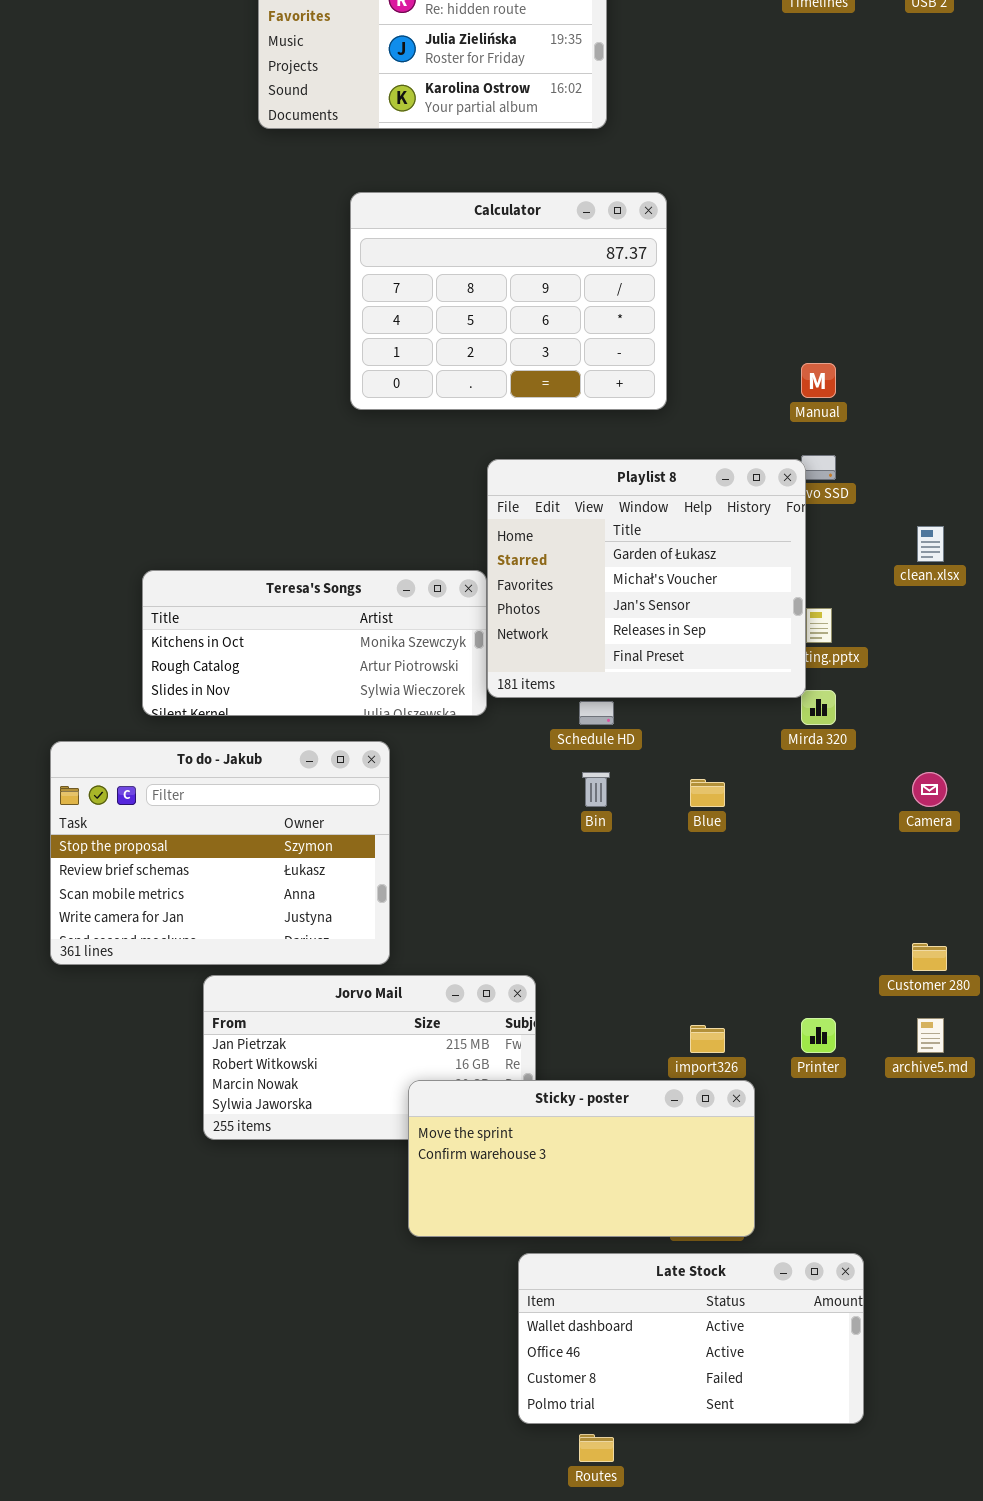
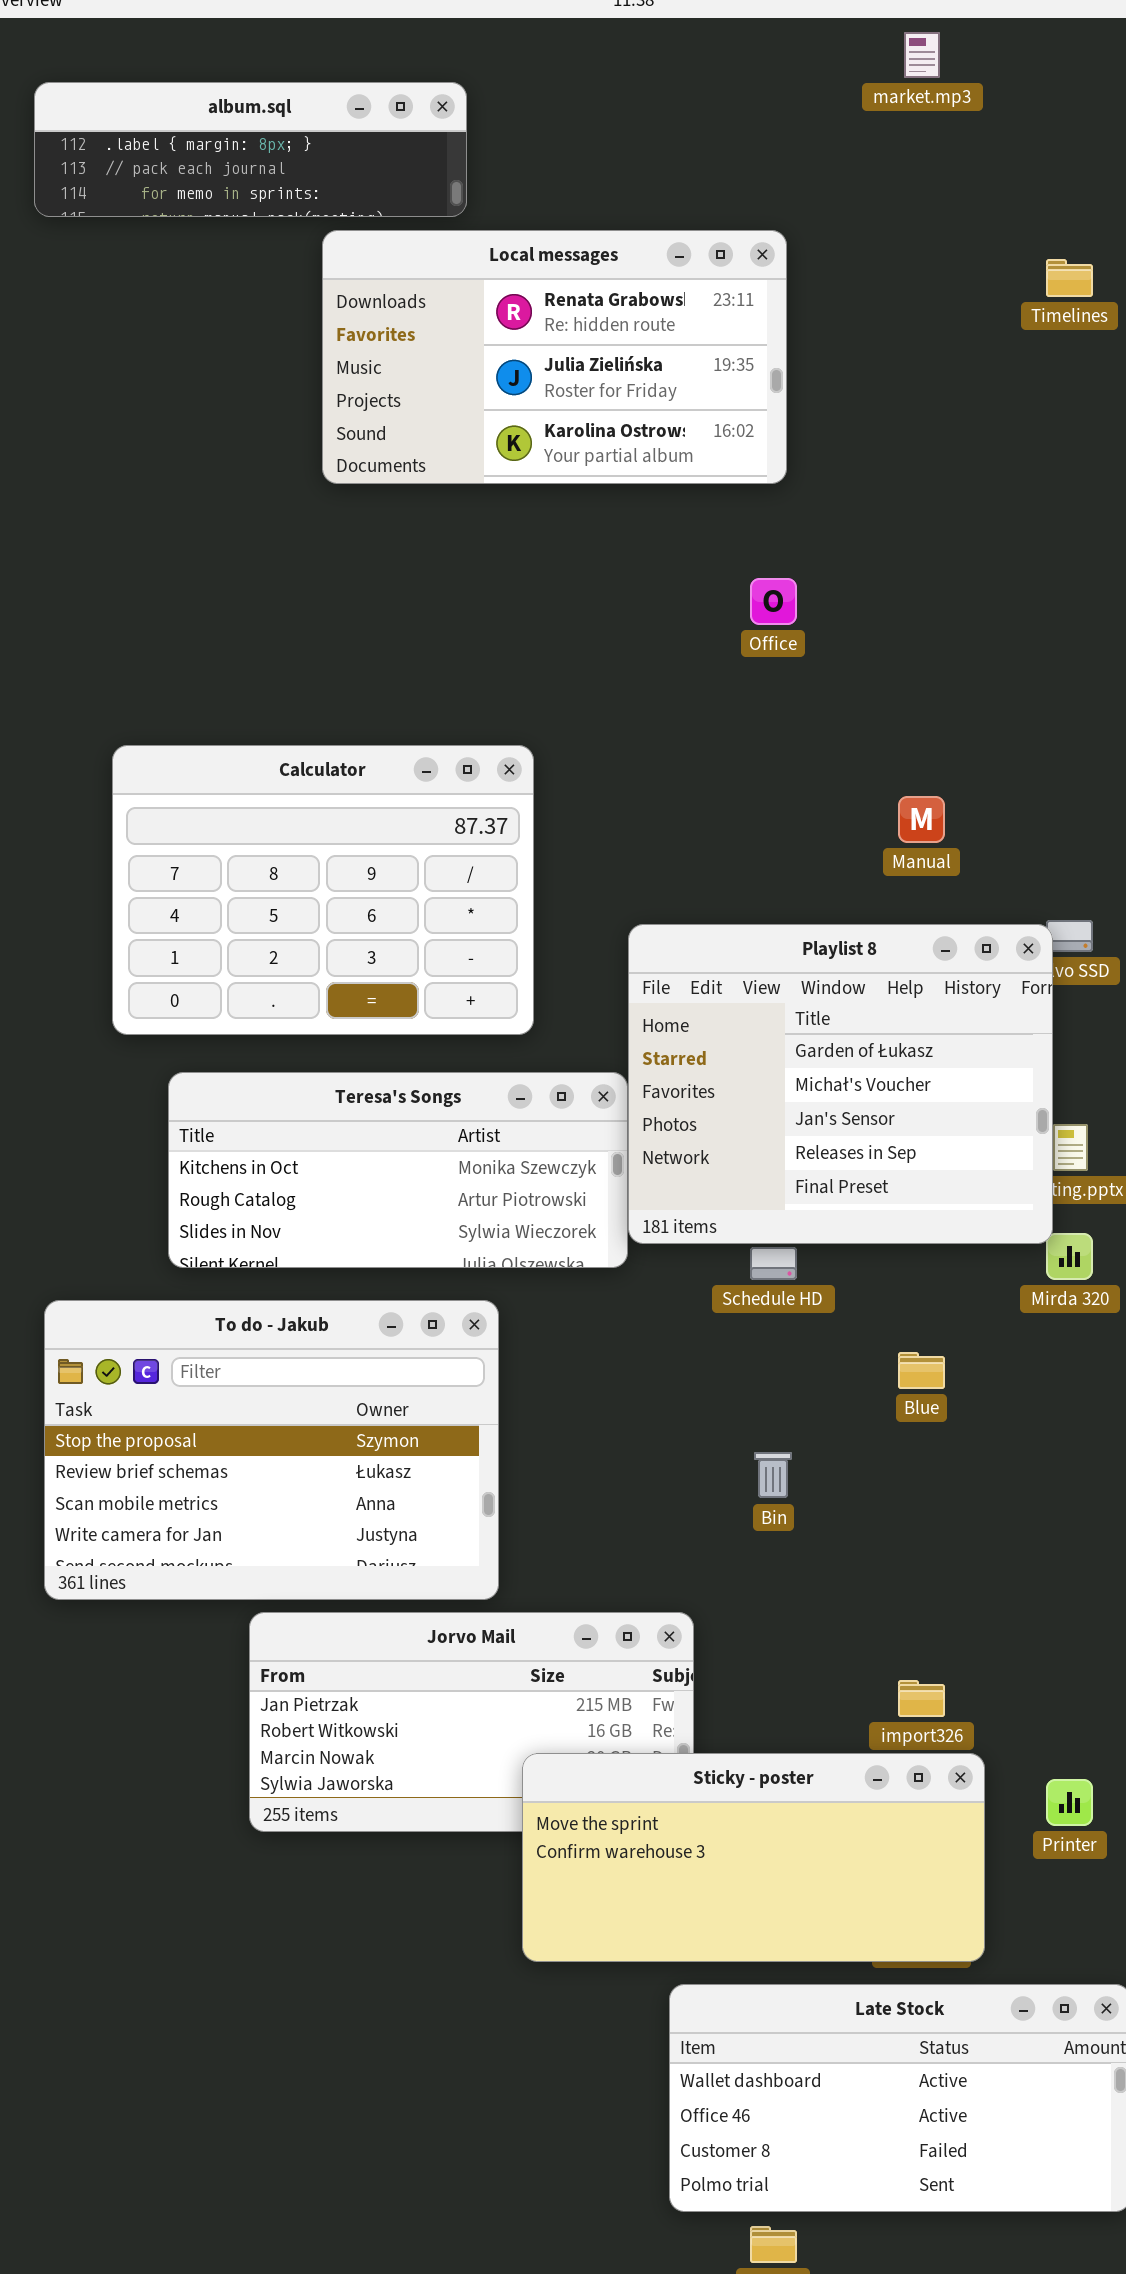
Calculator: [350,192,667,410] -> [112,745,534,1035], moved
Manual: [801,363,836,398] -> [898,796,945,843], moved
Bin: [582,772,610,807] -> [754,1452,792,1498], moved
Printer: [801,1018,836,1053] -> [1046,1779,1093,1826], moved

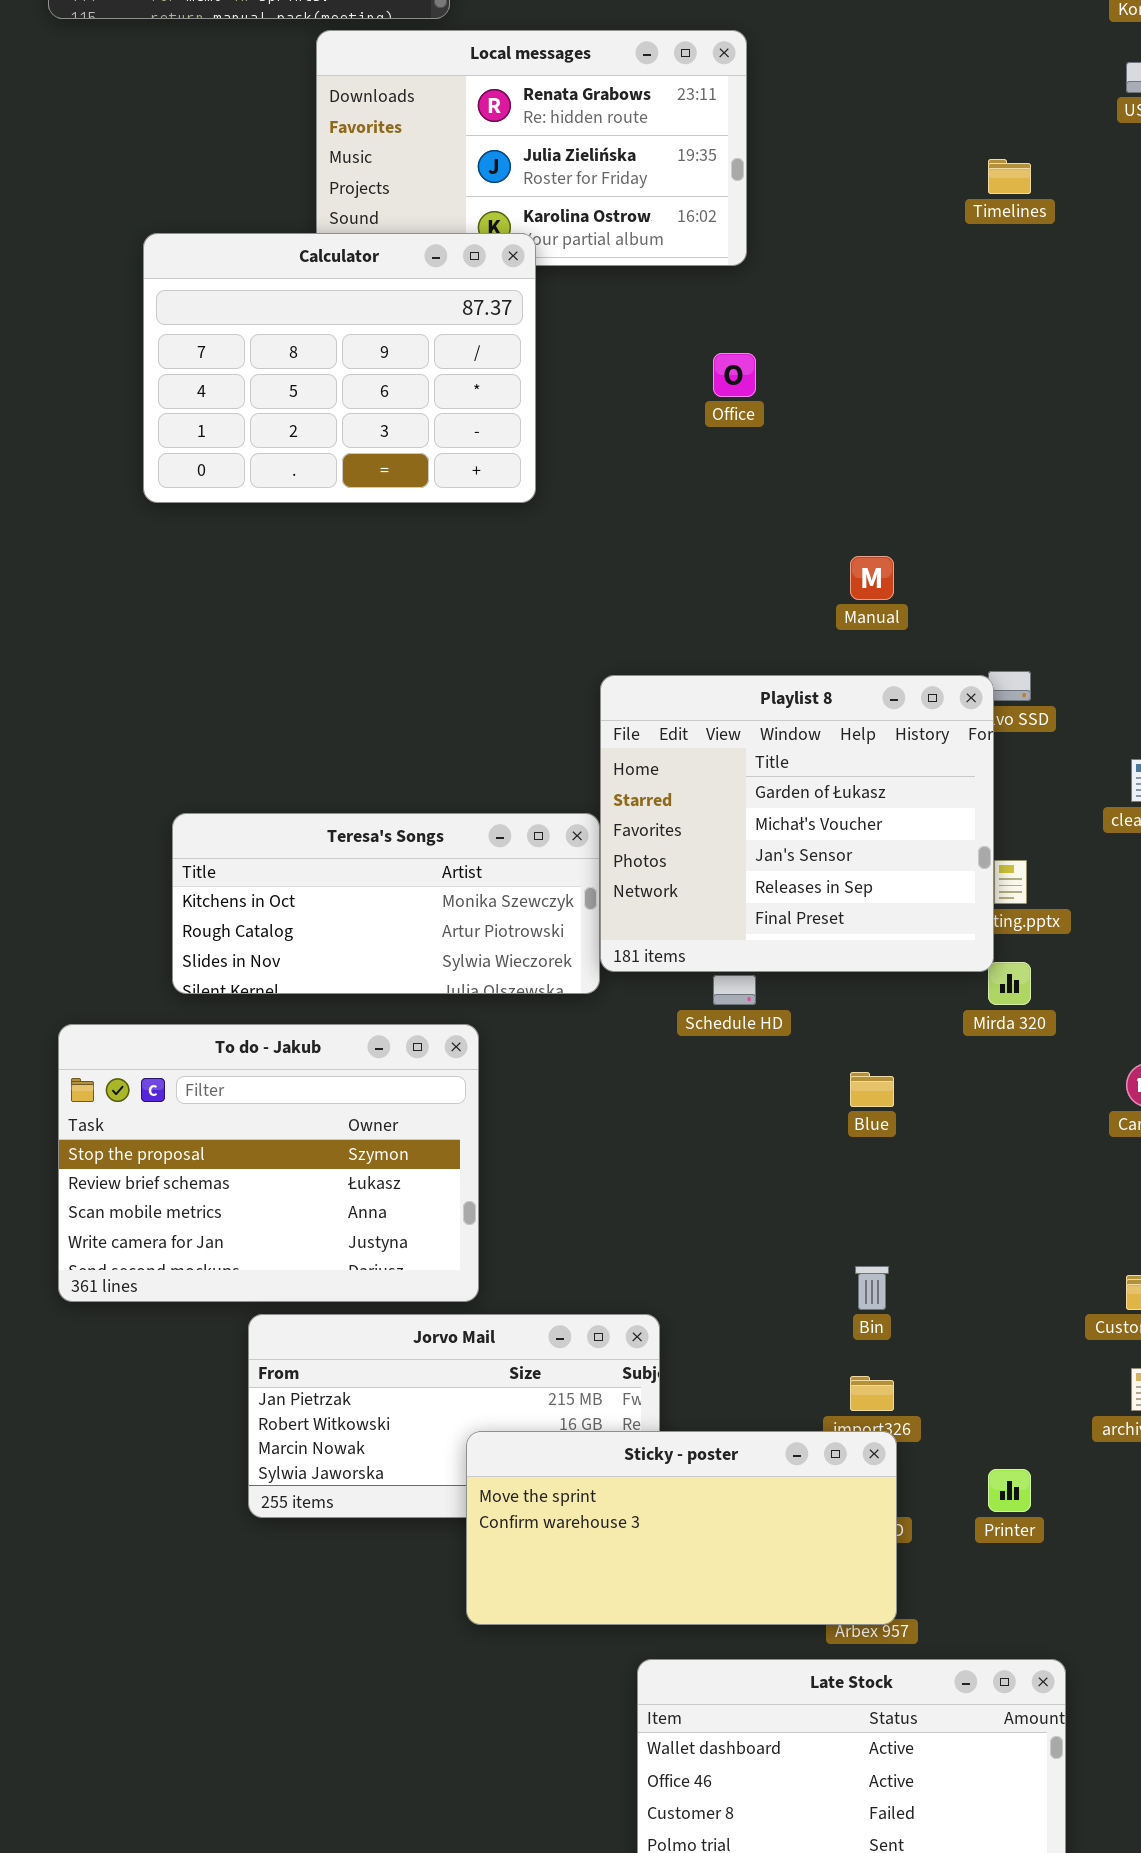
Timelines: [1046,259,1093,297] -> [988,159,1031,194], moved
Calculator: [112,745,534,1035] -> [143,233,536,503], moved
Bin: [754,1452,792,1498] -> [855,1266,889,1310], moved
Sticky - poster: [522,1753,985,1962] -> [466,1431,897,1625], moved

